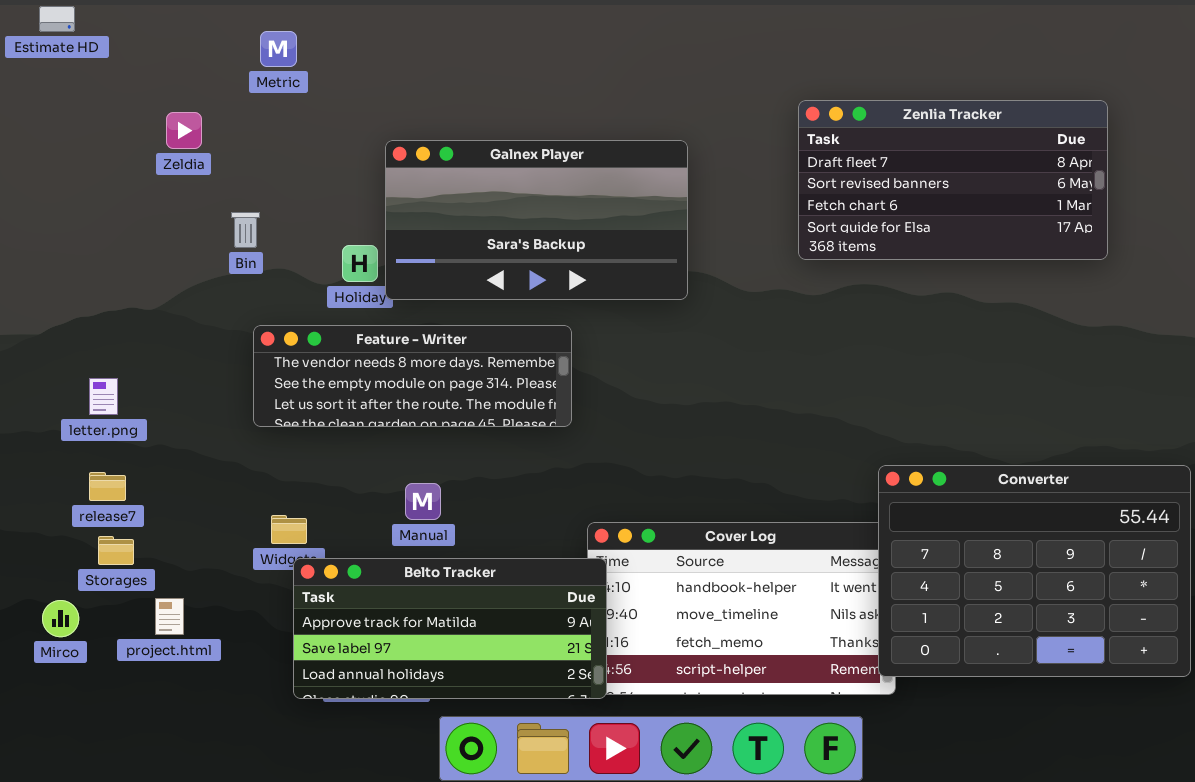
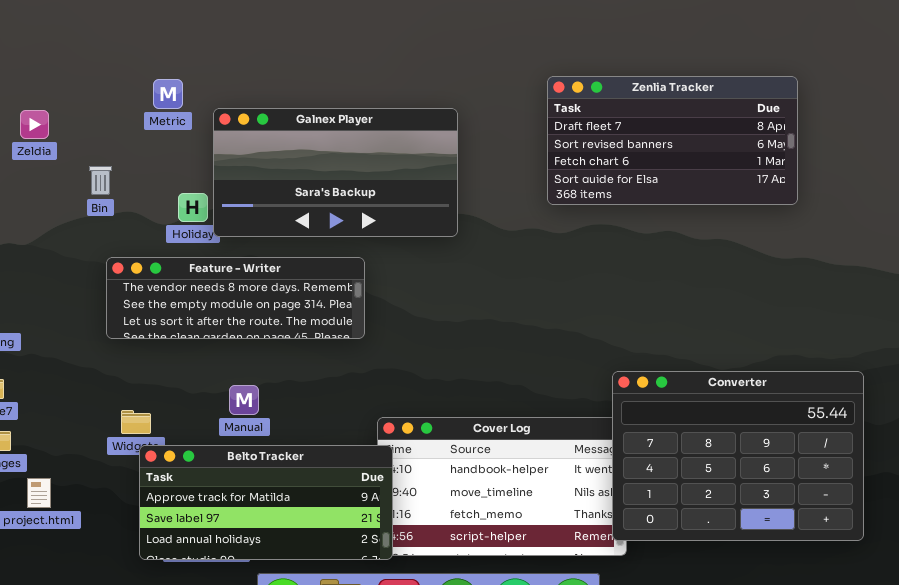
Metric: [260,31,297,67] -> [153,79,183,109], moved
Zeldia: [166,112,202,149] -> [20,110,49,139], moved

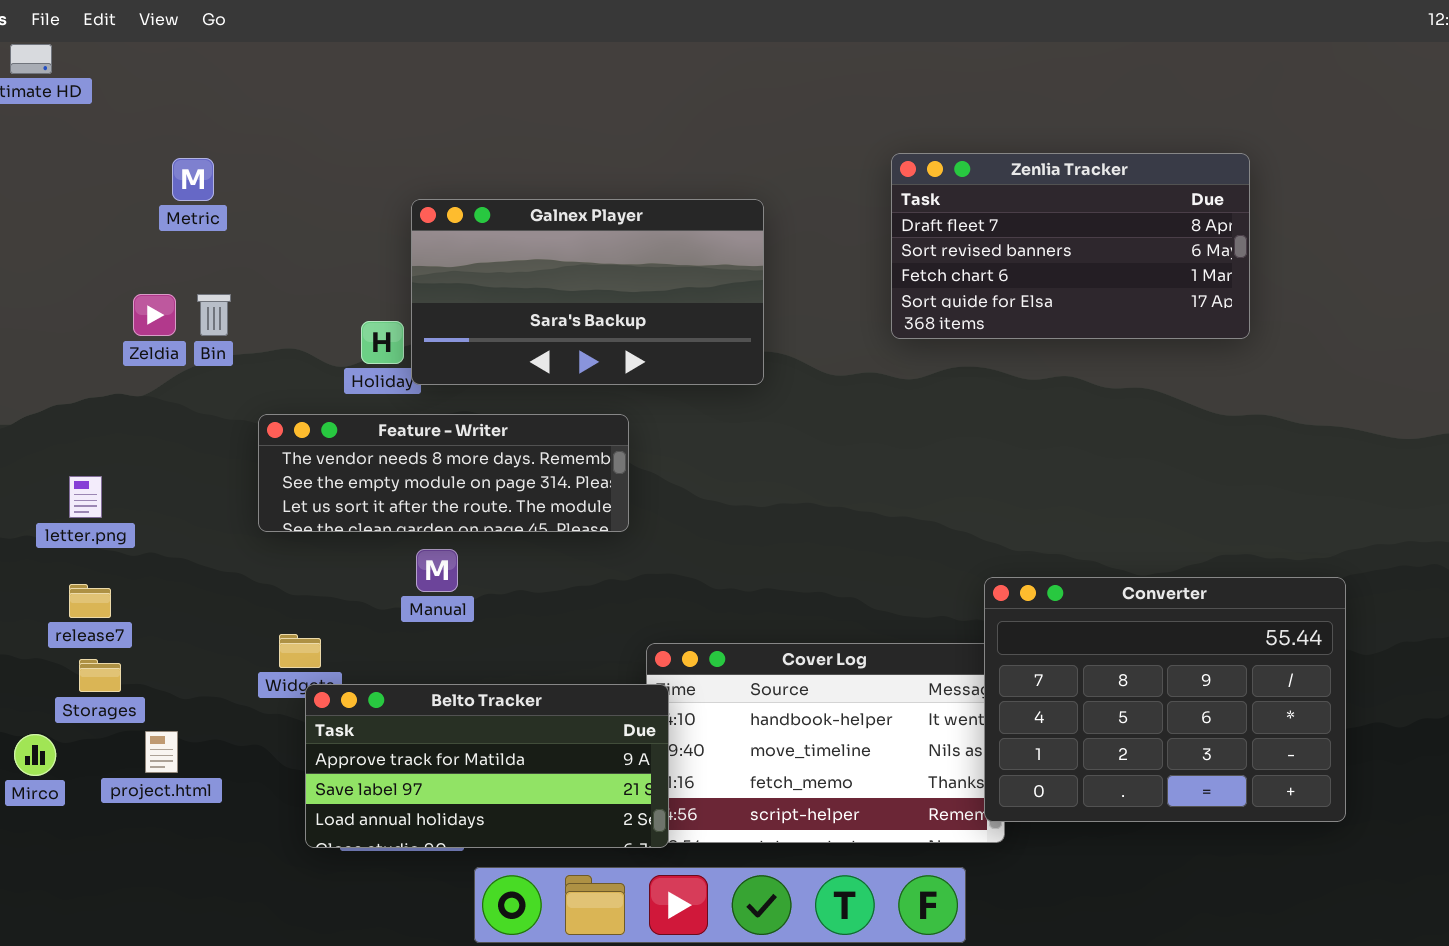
Metric: [153,79,183,109] -> [172,158,214,201], moved
Zeldia: [20,110,49,139] -> [133,294,176,336], moved
Bin: [89,166,112,195] -> [197,294,231,336], moved
Manual: [229,385,259,415] -> [416,549,458,592], moved

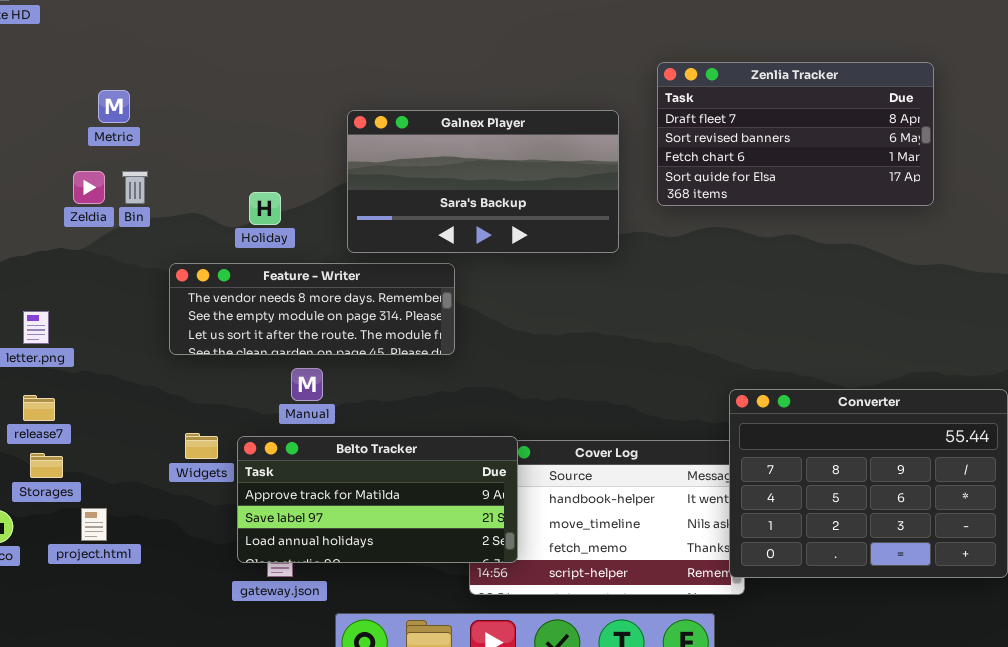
Metric: [172,158,214,201] -> [98,90,130,123], moved
Galnex Player: [411,199,764,385] -> [347,110,619,253], moved
Belto Tracker: [305,684,669,848] -> [237,436,518,563], moved

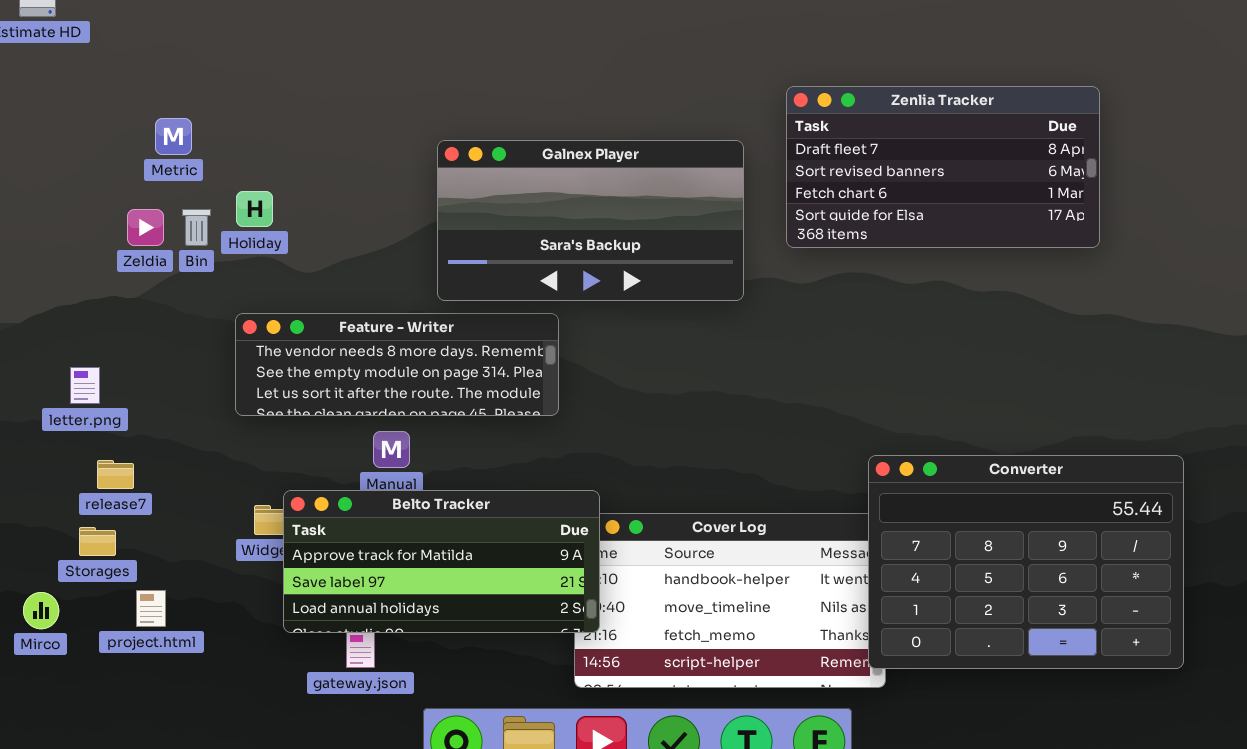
Holiday: [249,192,281,225] -> [236,191,273,227], moved
release7: [23,395,55,421] -> [97,460,134,489], moved
Belto Tracker: [237,436,518,563] -> [283,490,600,633], moved

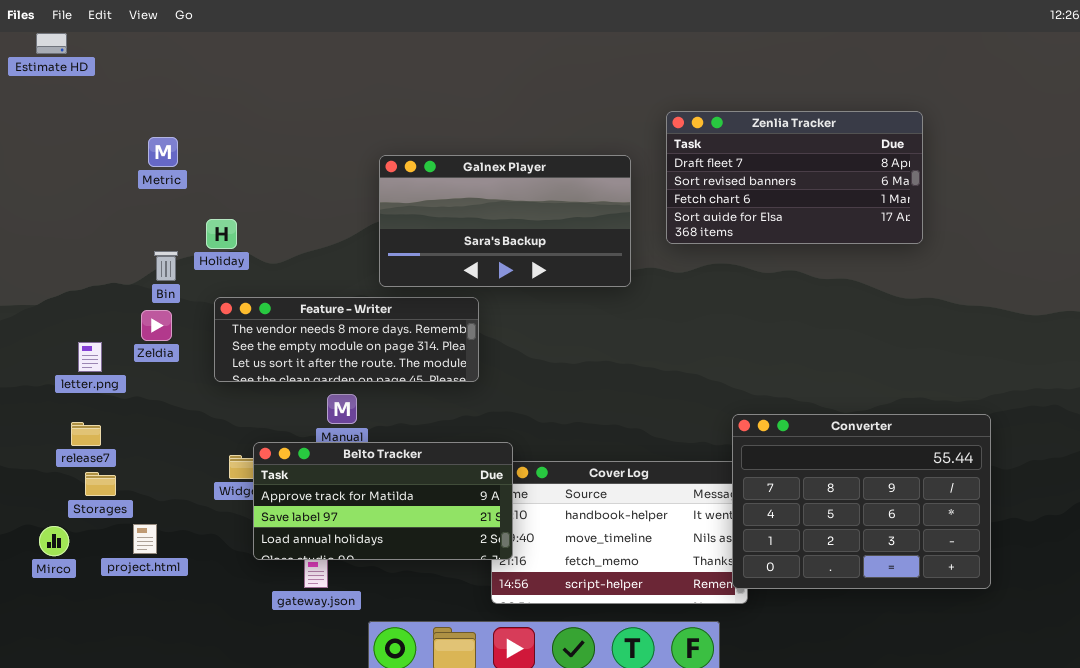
Holiday: [236,191,273,227] -> [206,219,237,249], moved
Zeldia: [127,209,164,246] -> [141,310,172,341], moved
Bin: [182,209,211,246] -> [154,251,178,281], moved
release7: [97,460,134,489] -> [71,422,101,446], moved

